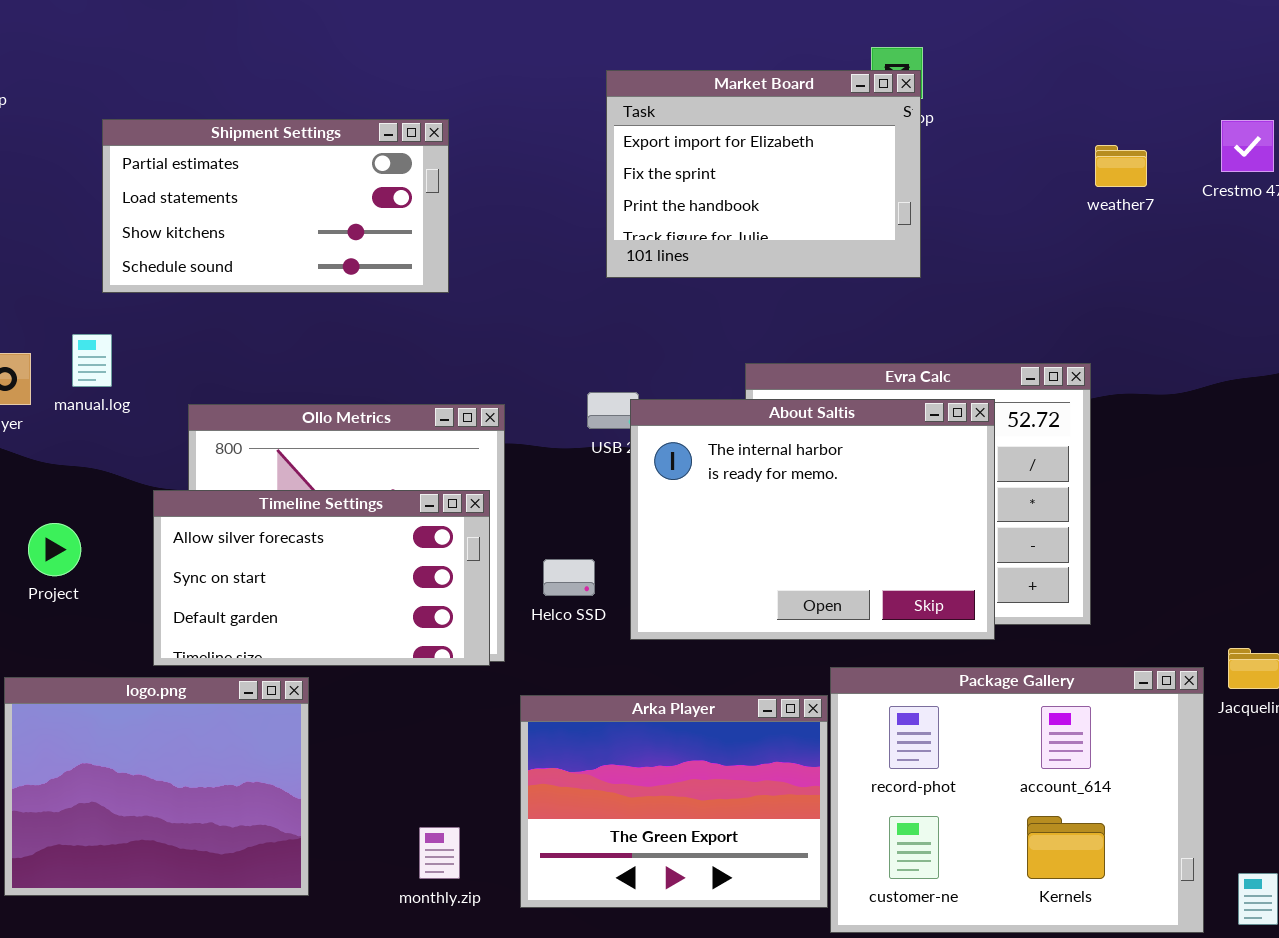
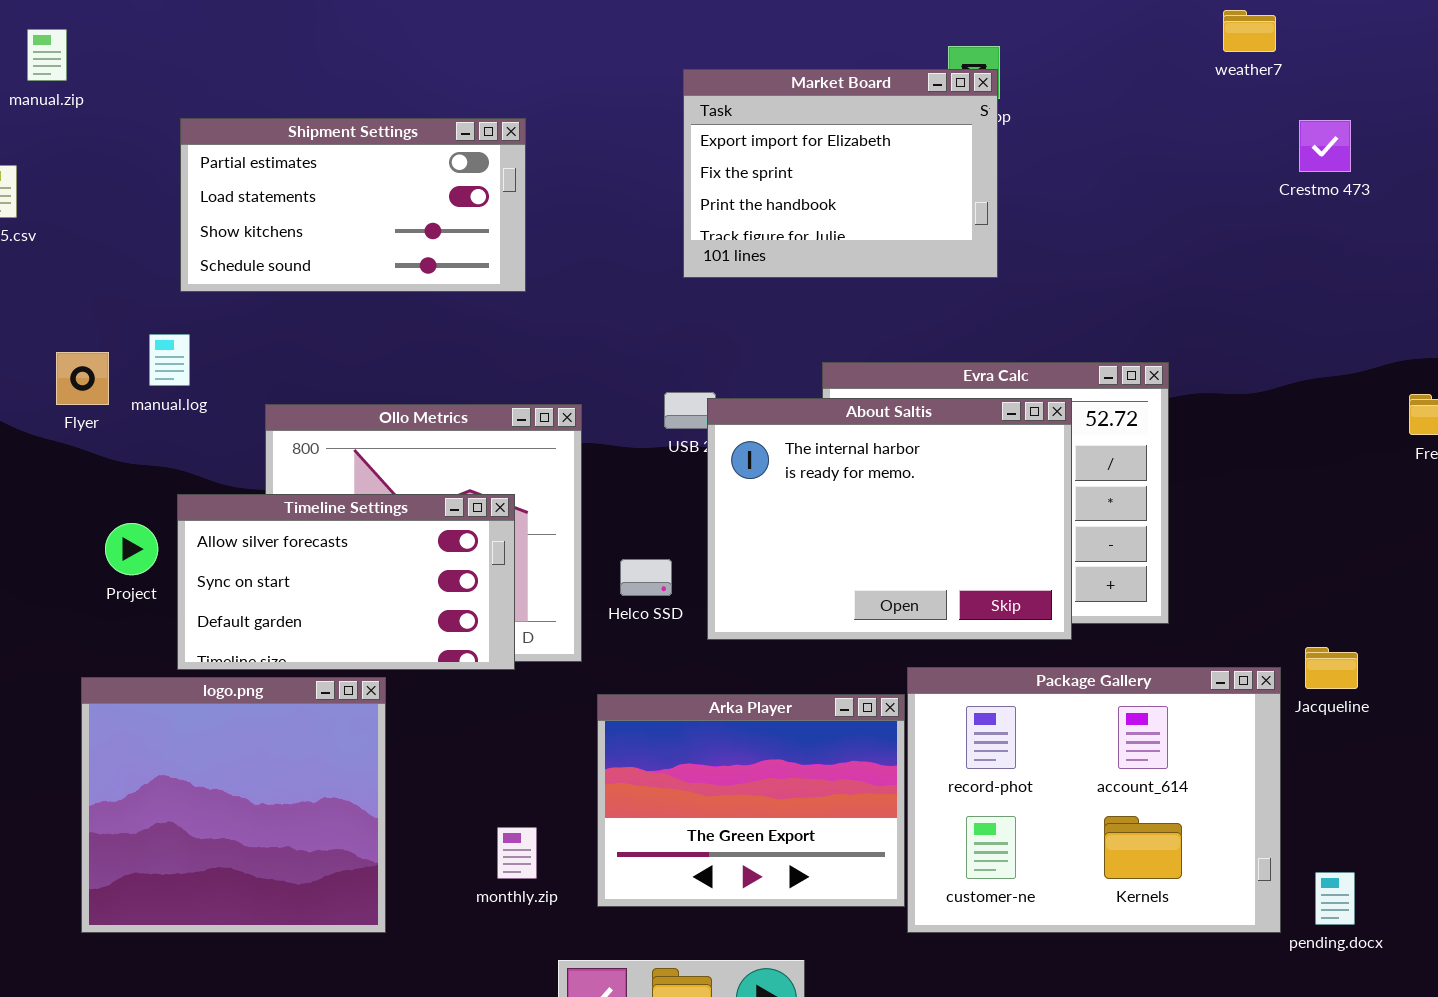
weather7: [1095,145,1147,187] -> [1223,10,1276,52], moved
Timeline Settings: [153,490,490,666] -> [177,494,515,670], moved
logo.png: [4,677,309,896] -> [81,677,386,933], resized

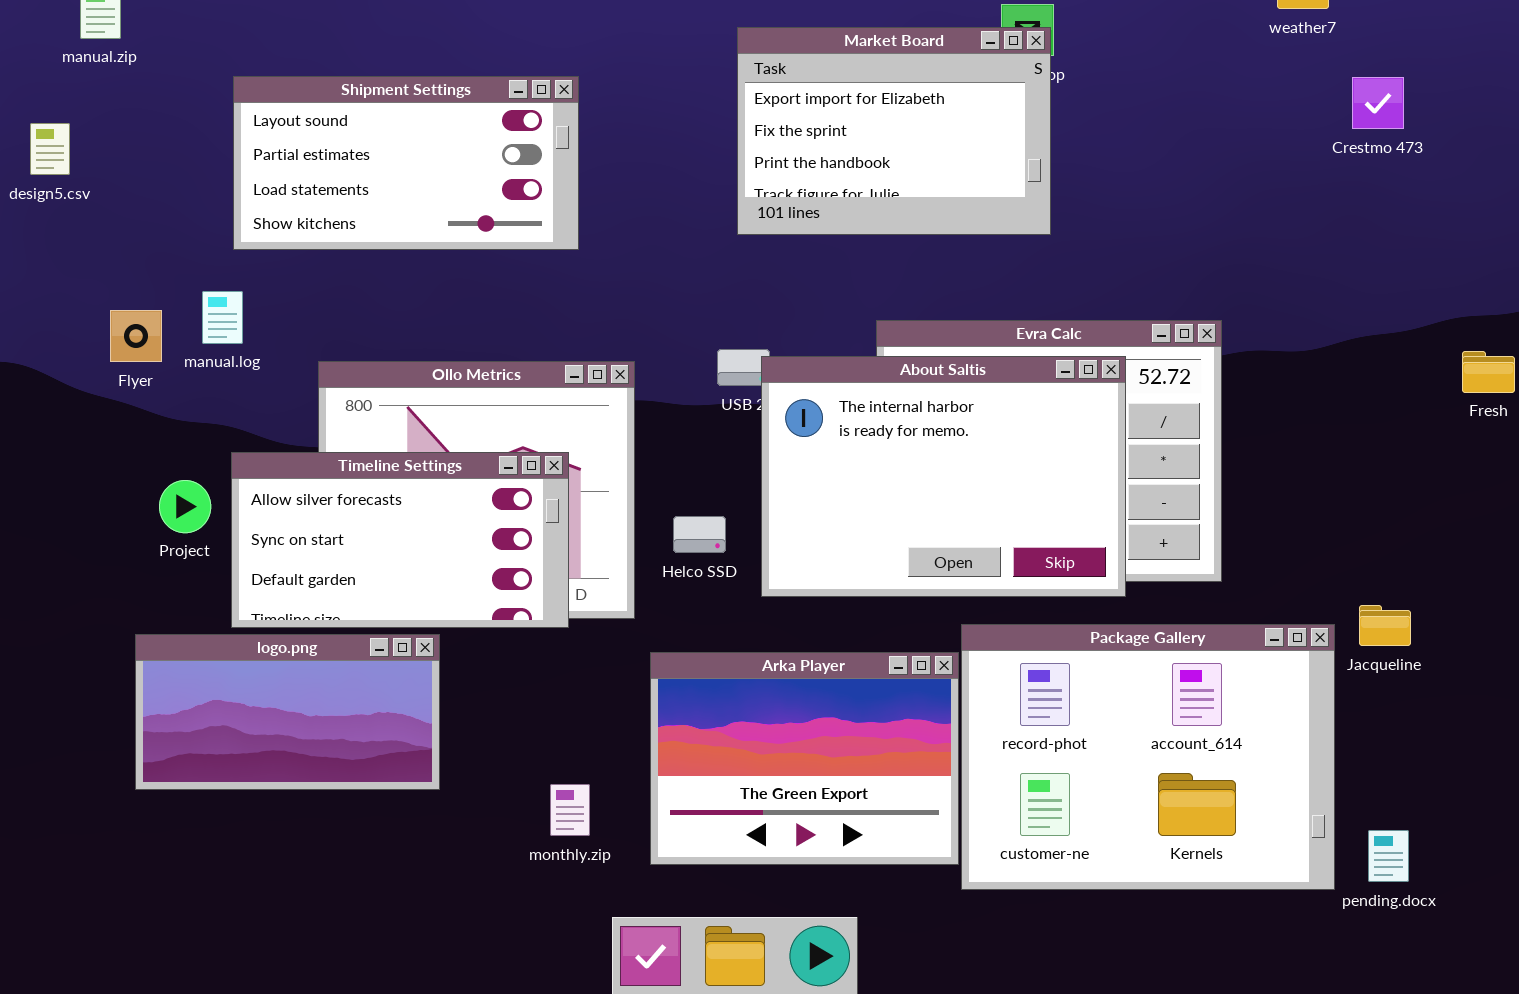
Shipment Settings: [180,118,526,292] -> [233,76,579,250], scrolled up 1 row
logo.png: [81,677,386,933] -> [135,634,440,790], resized

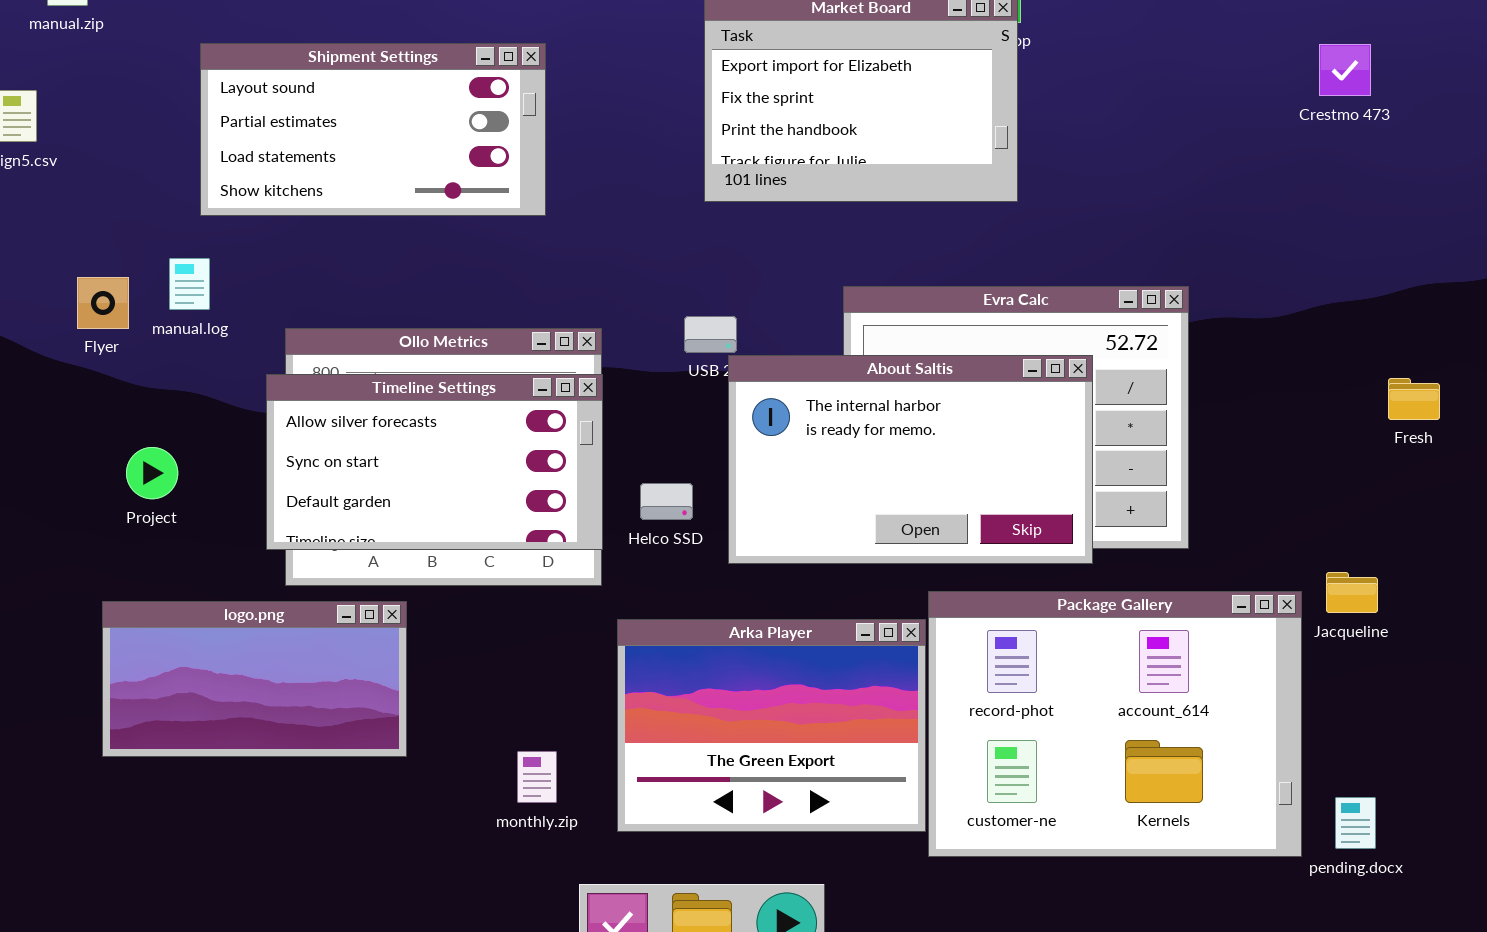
Fresh: [1462,351,1515,393] -> [1388,378,1440,420], moved
About Saltis: [761,356,1126,597] -> [728,355,1093,564], resized
Timeline Settings: [231,452,569,628] -> [266,374,603,550], moved

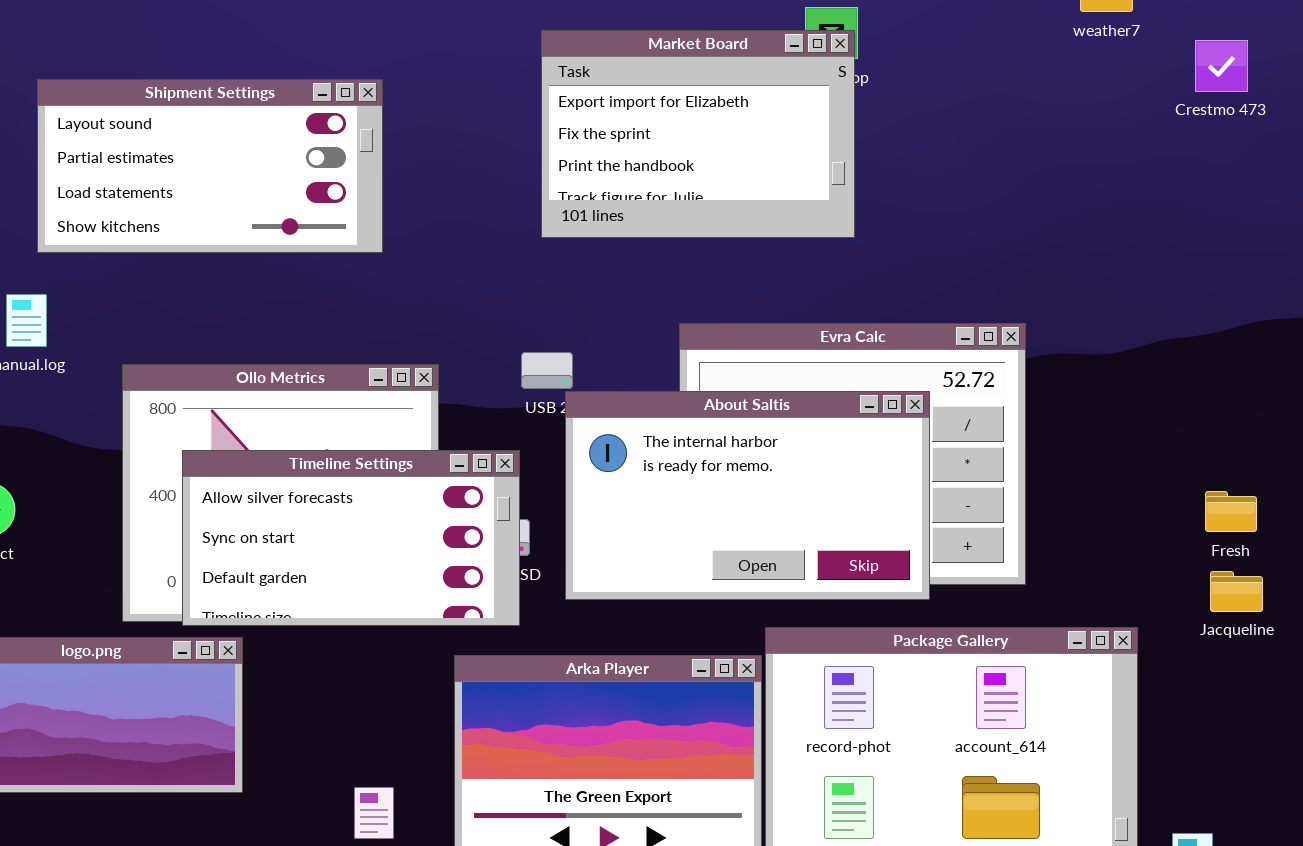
Crestmo 473: [1319,44,1371,96] -> [1195,40,1248,92], moved
Timeline Settings: [266,374,603,550] -> [182,450,520,626], moved
Fresh: [1388,378,1440,420] -> [1205,491,1257,532], moved
Jacqueline: [1326,572,1378,613] -> [1210,571,1263,612], moved

